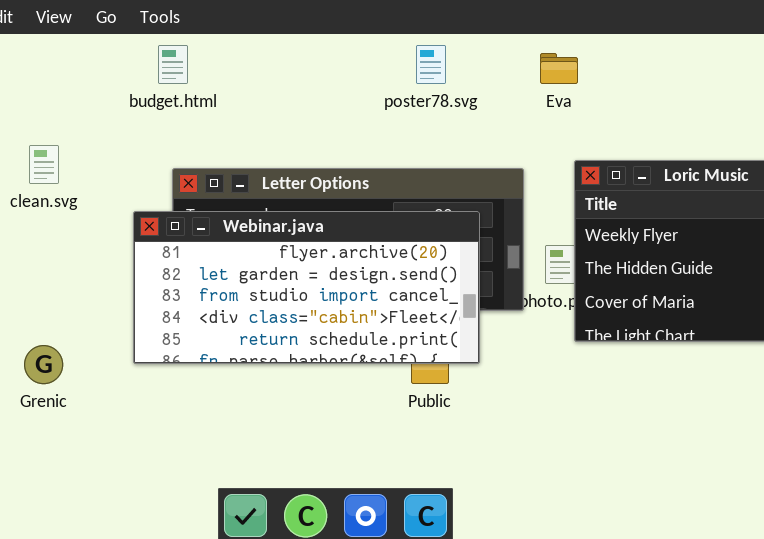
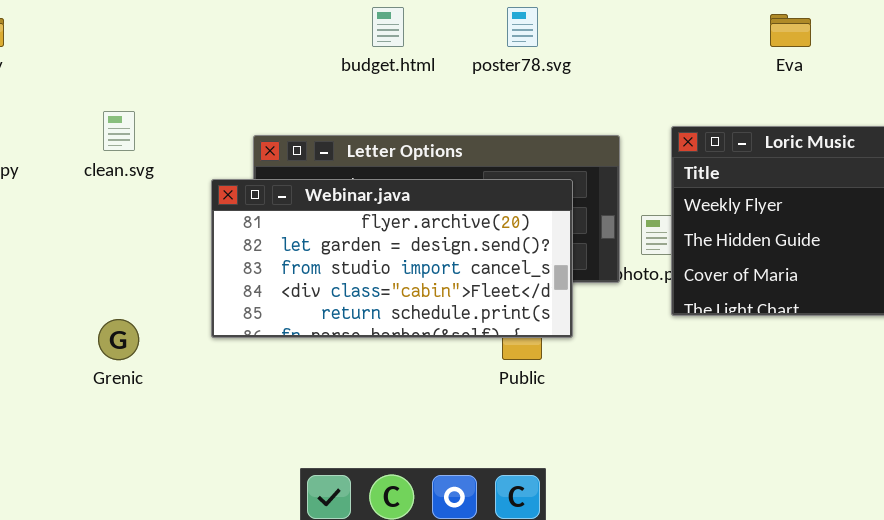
budget.html: [158,45,188,84] -> [372,7,404,47], moved
Eva: [540,53,578,84] -> [770,14,811,47], moved

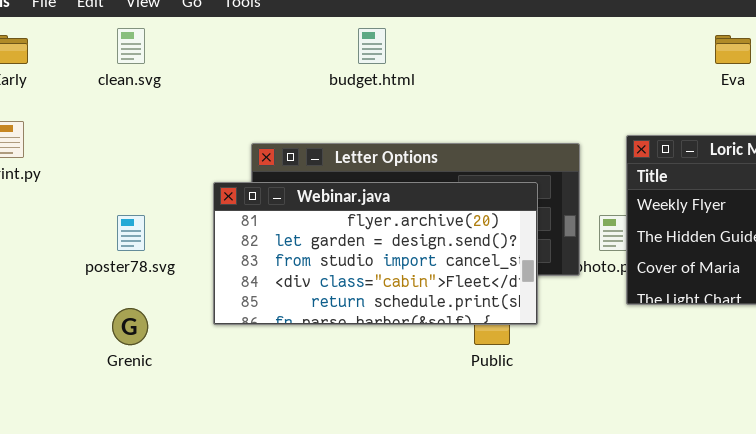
poster78.svg: [507,7,538,47] -> [117,215,145,251], moved
clean.svg: [103,111,135,151] -> [117,28,145,64], moved

